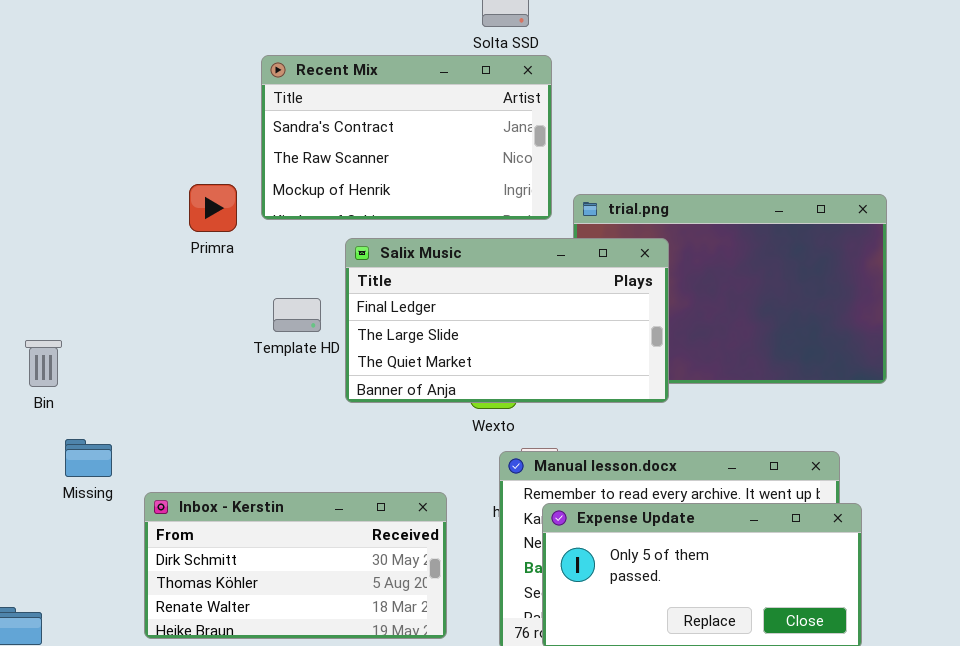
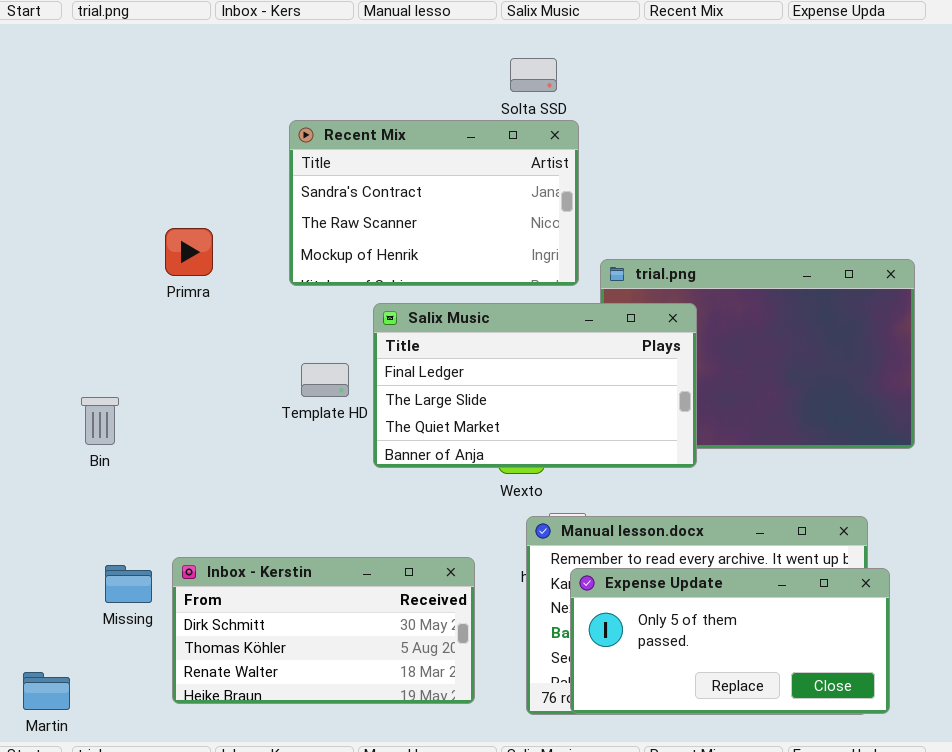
Primra: [189,184,237,232] -> [165,228,213,276], moved
Bin: [25,340,62,387] -> [81,397,119,445], moved
Missing: [65,439,112,477] -> [105,565,152,603], moved

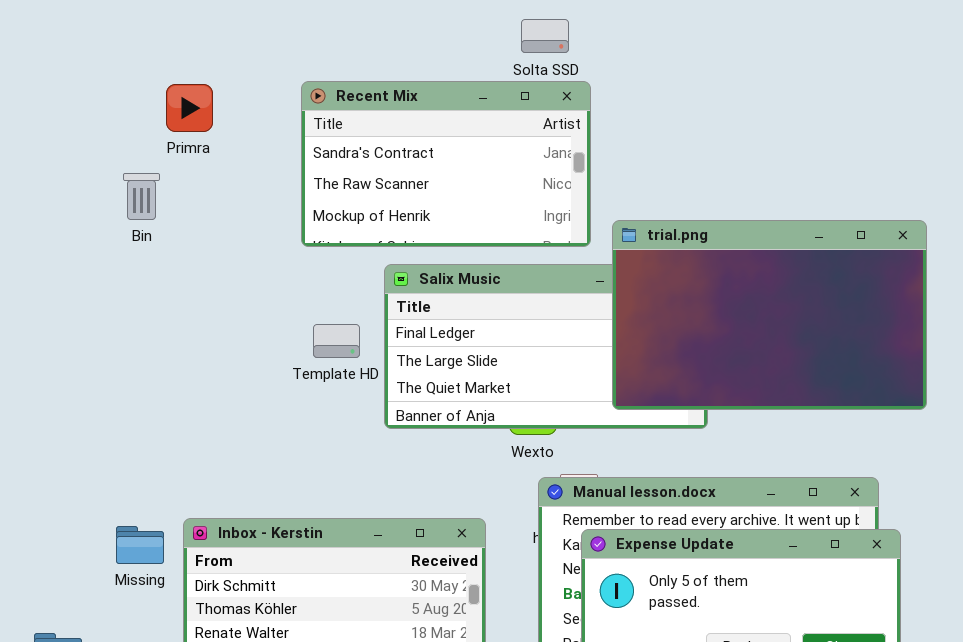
Primra: [165,228,213,276] -> [166,84,213,132], moved
trial.png: [600,259,915,449] -> [612,220,927,410], raised
Bin: [81,397,119,445] -> [123,173,160,220], moved

